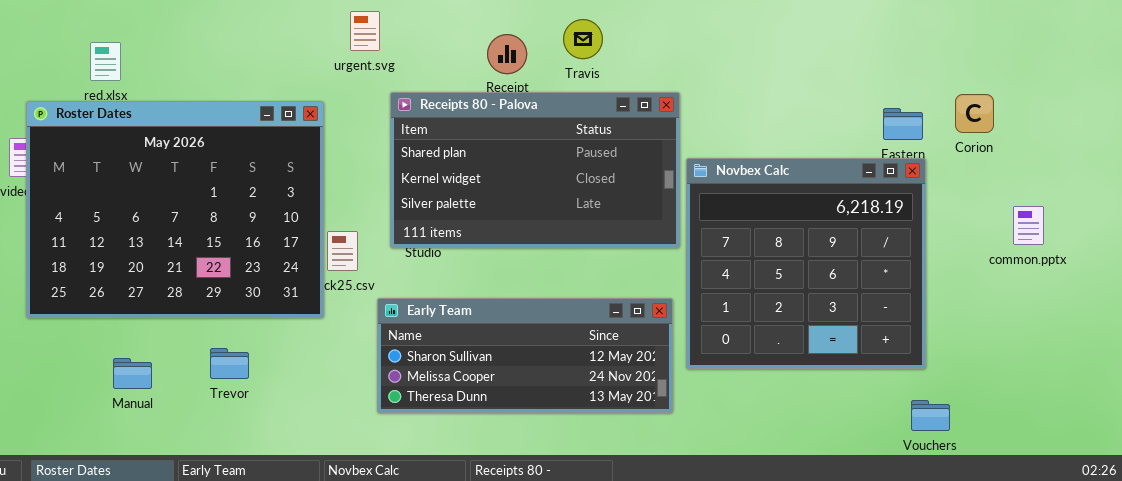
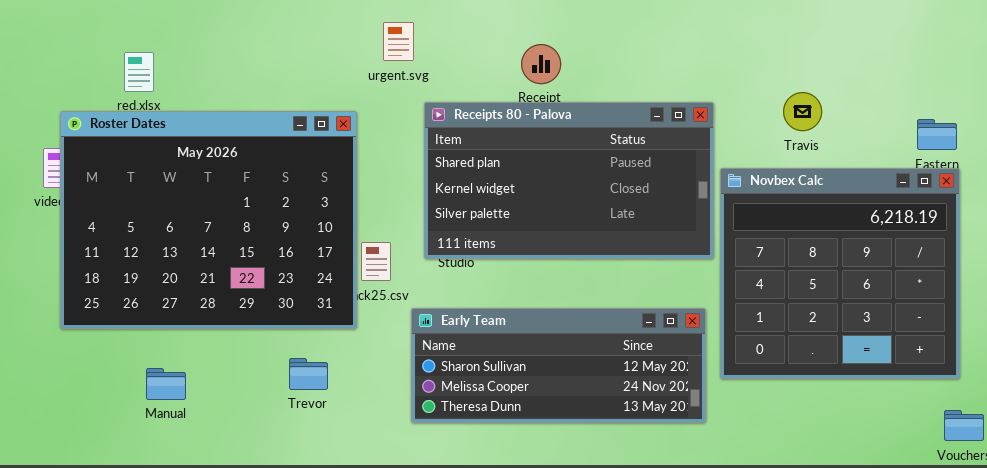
Travis: [563,19,603,59] -> [783,92,822,131], moved
Trevor: [210,348,249,379] -> [289,358,328,390], moved

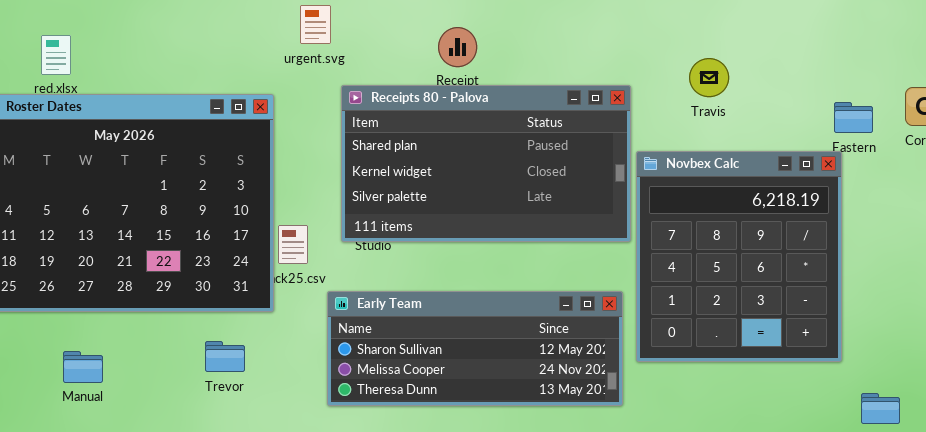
Travis: [783,92,822,131] -> [689,58,729,97], moved
Novbex Calc: [720,168,960,379] -> [636,151,842,362], resized

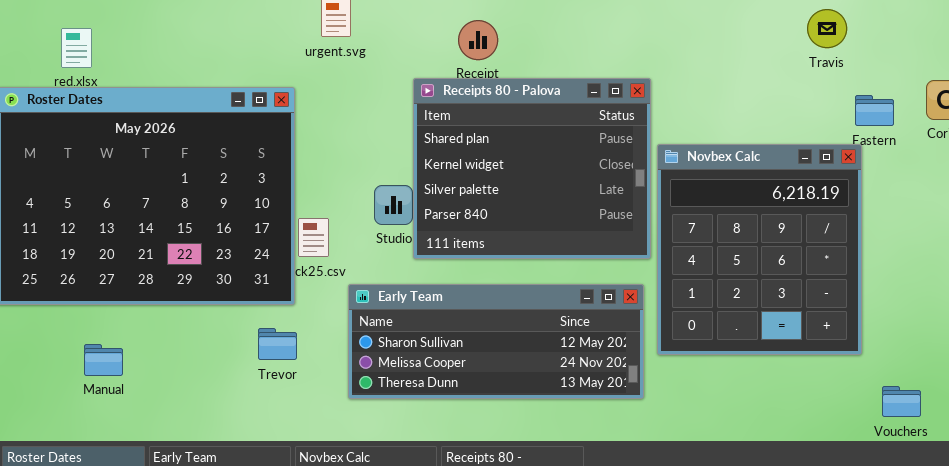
Travis: [689,58,729,97] -> [807,9,847,48], moved
Receipts 80 - Palova: [341,85,631,242] -> [413,78,651,259], resized
Trevor: [205,341,245,372] -> [258,328,297,360], moved

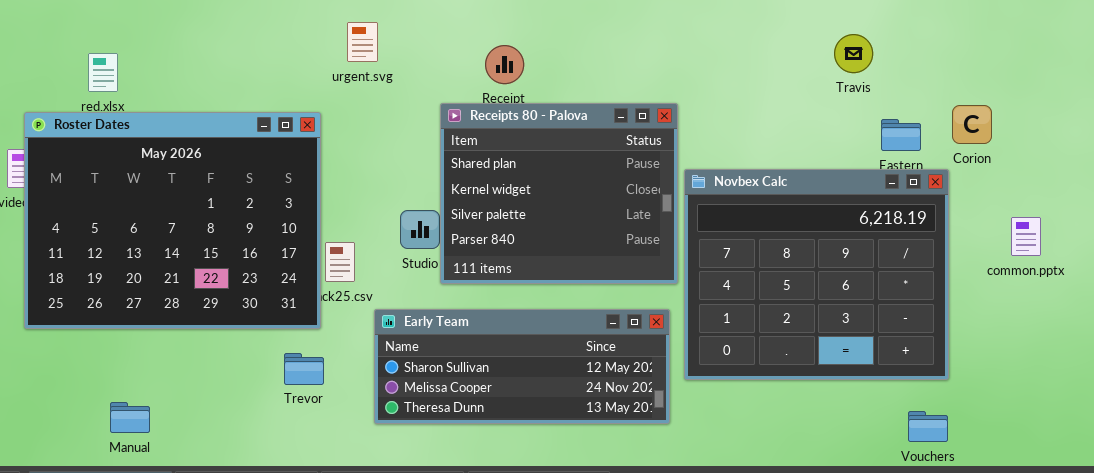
Novbex Calc: [657,144,862,355] -> [684,169,949,380], resized
Manual: [84,344,123,376] -> [110,402,150,433], moved

